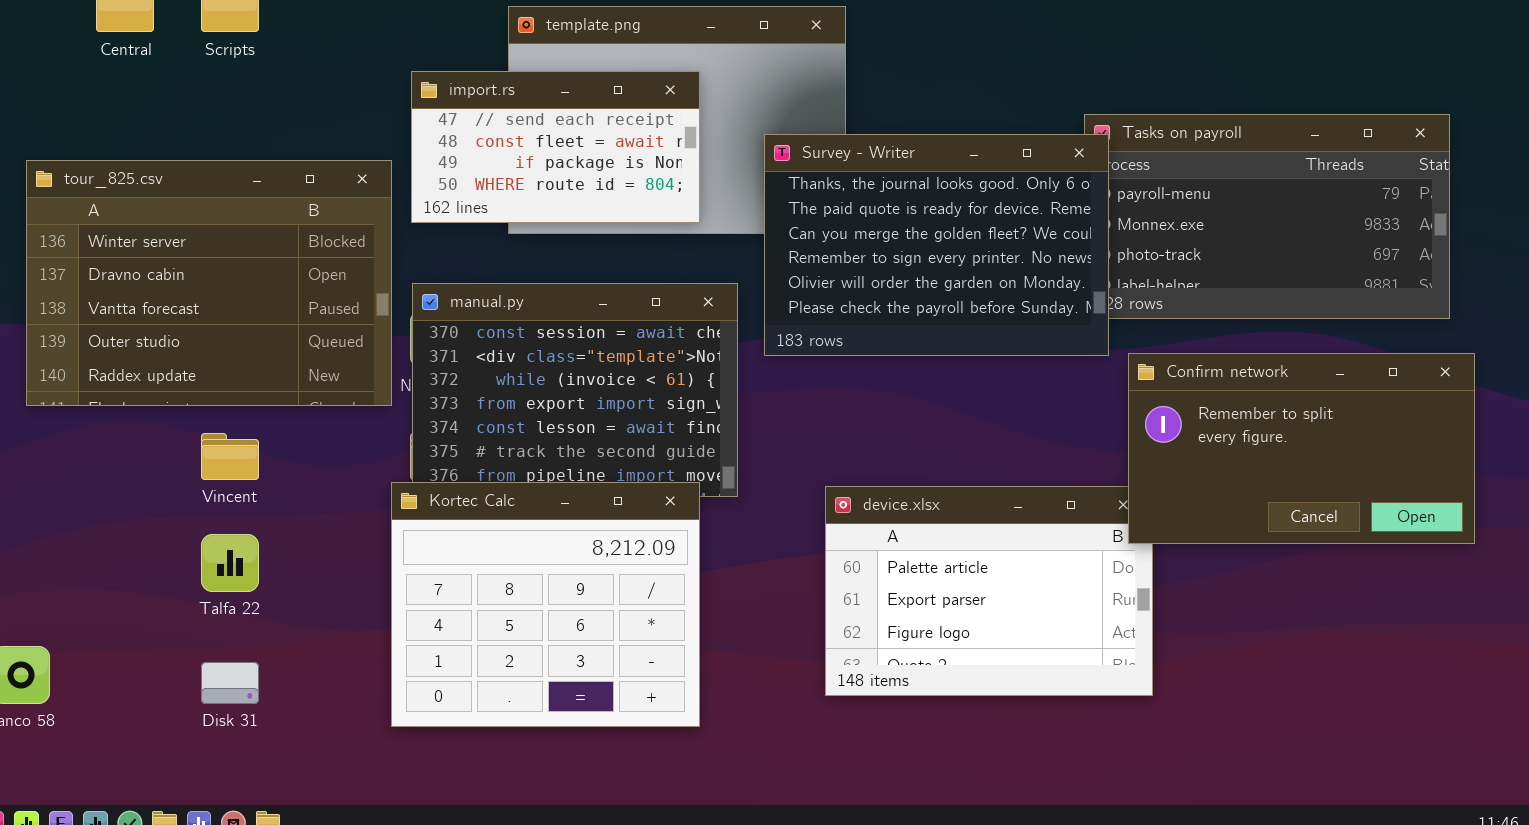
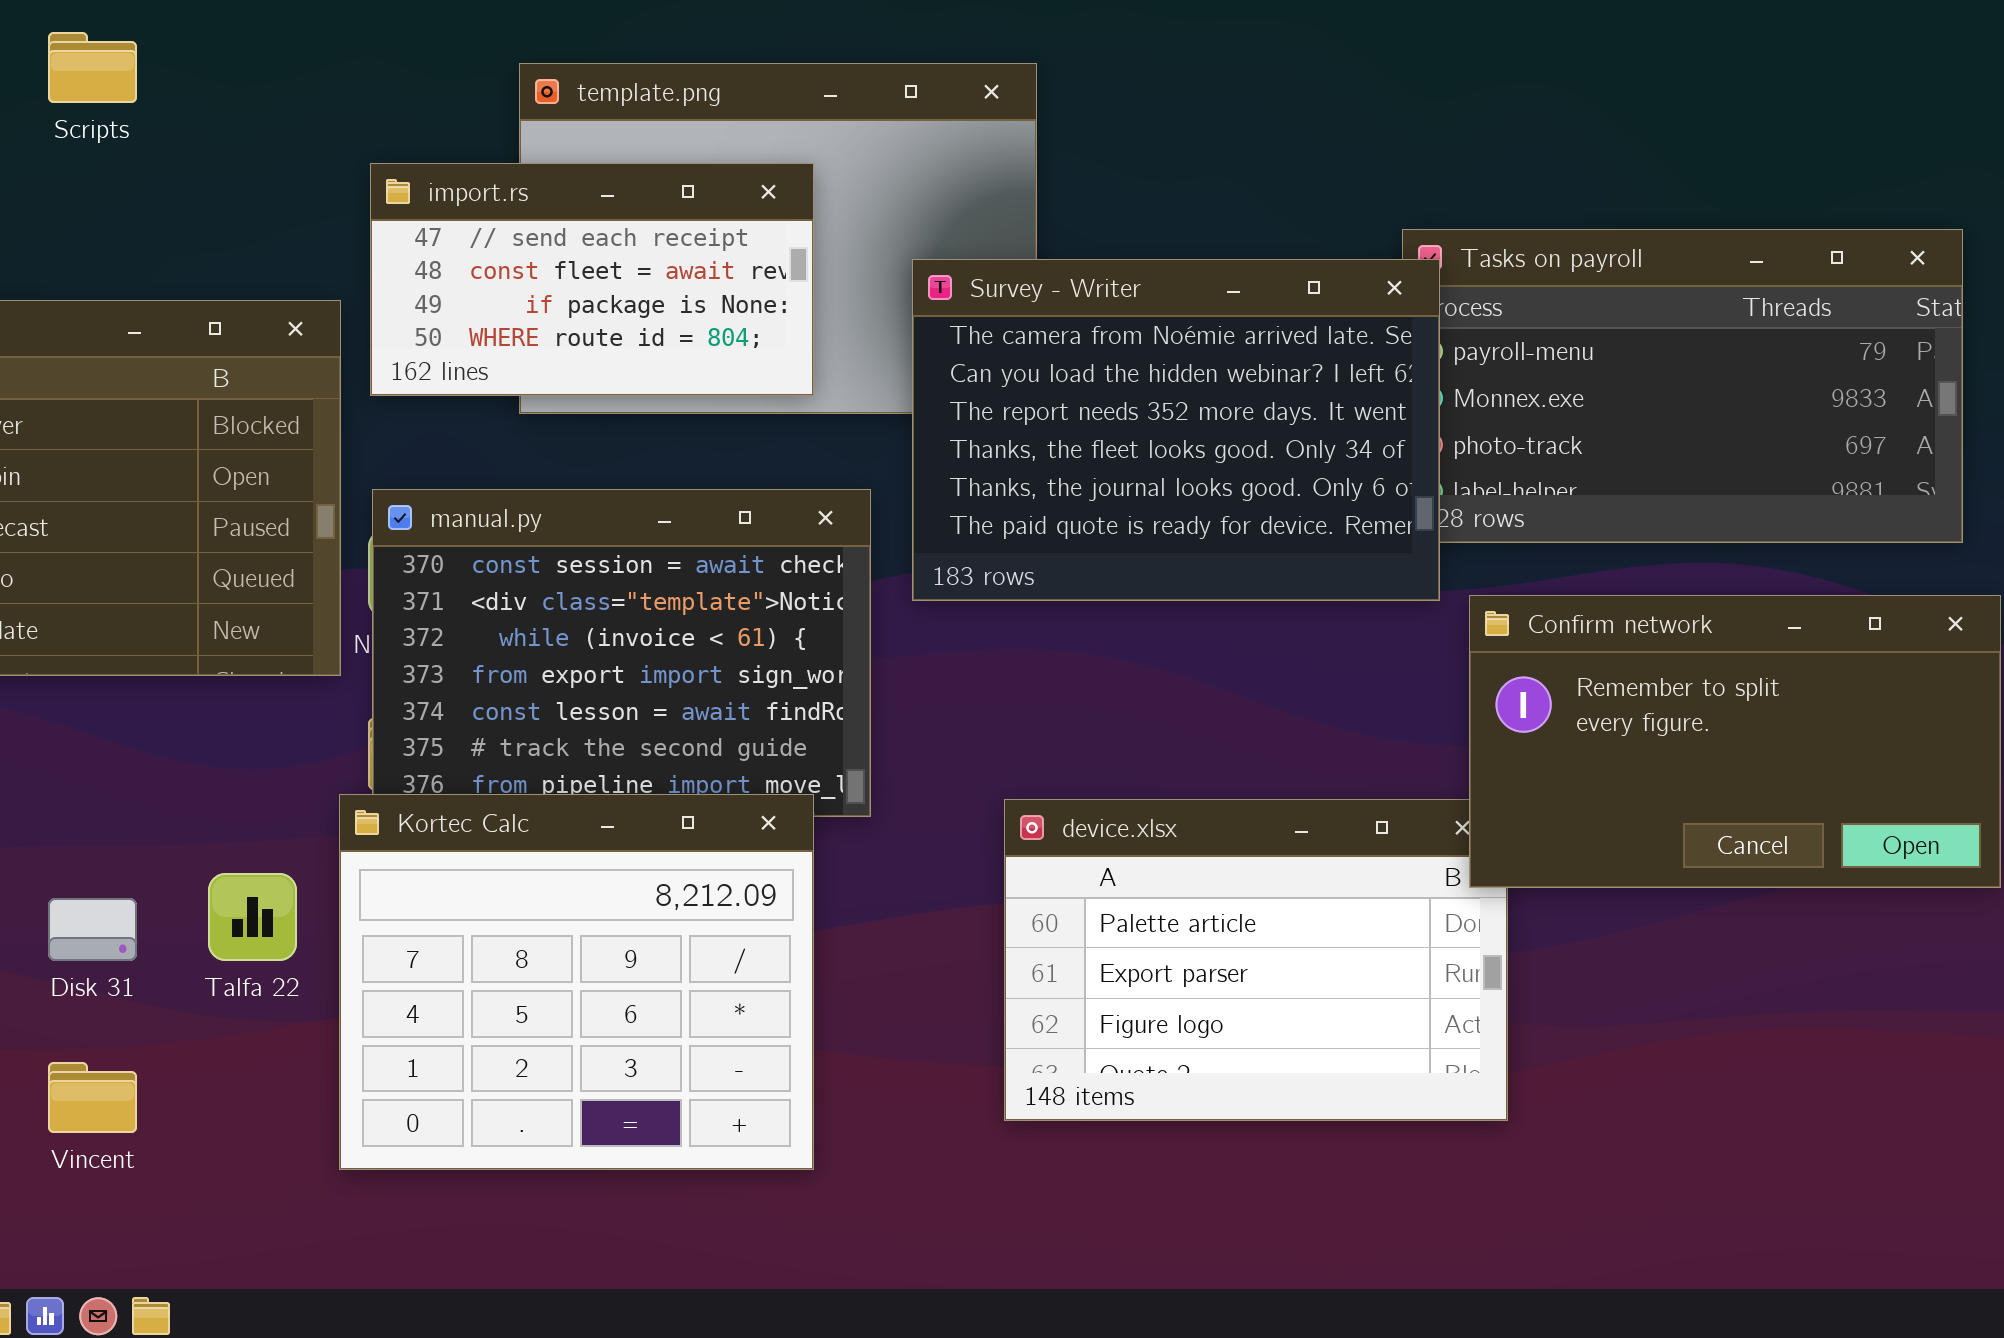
Survey - Writer: [764,134,1109,356] -> [912,259,1440,601], scrolled up 4 rows
Vincent: [201,433,259,480] -> [48,1062,137,1133], moved
Talfa 22: [201,534,259,592] -> [208,873,297,961], moved
Disk 31: [201,662,259,704] -> [48,898,137,961], moved

